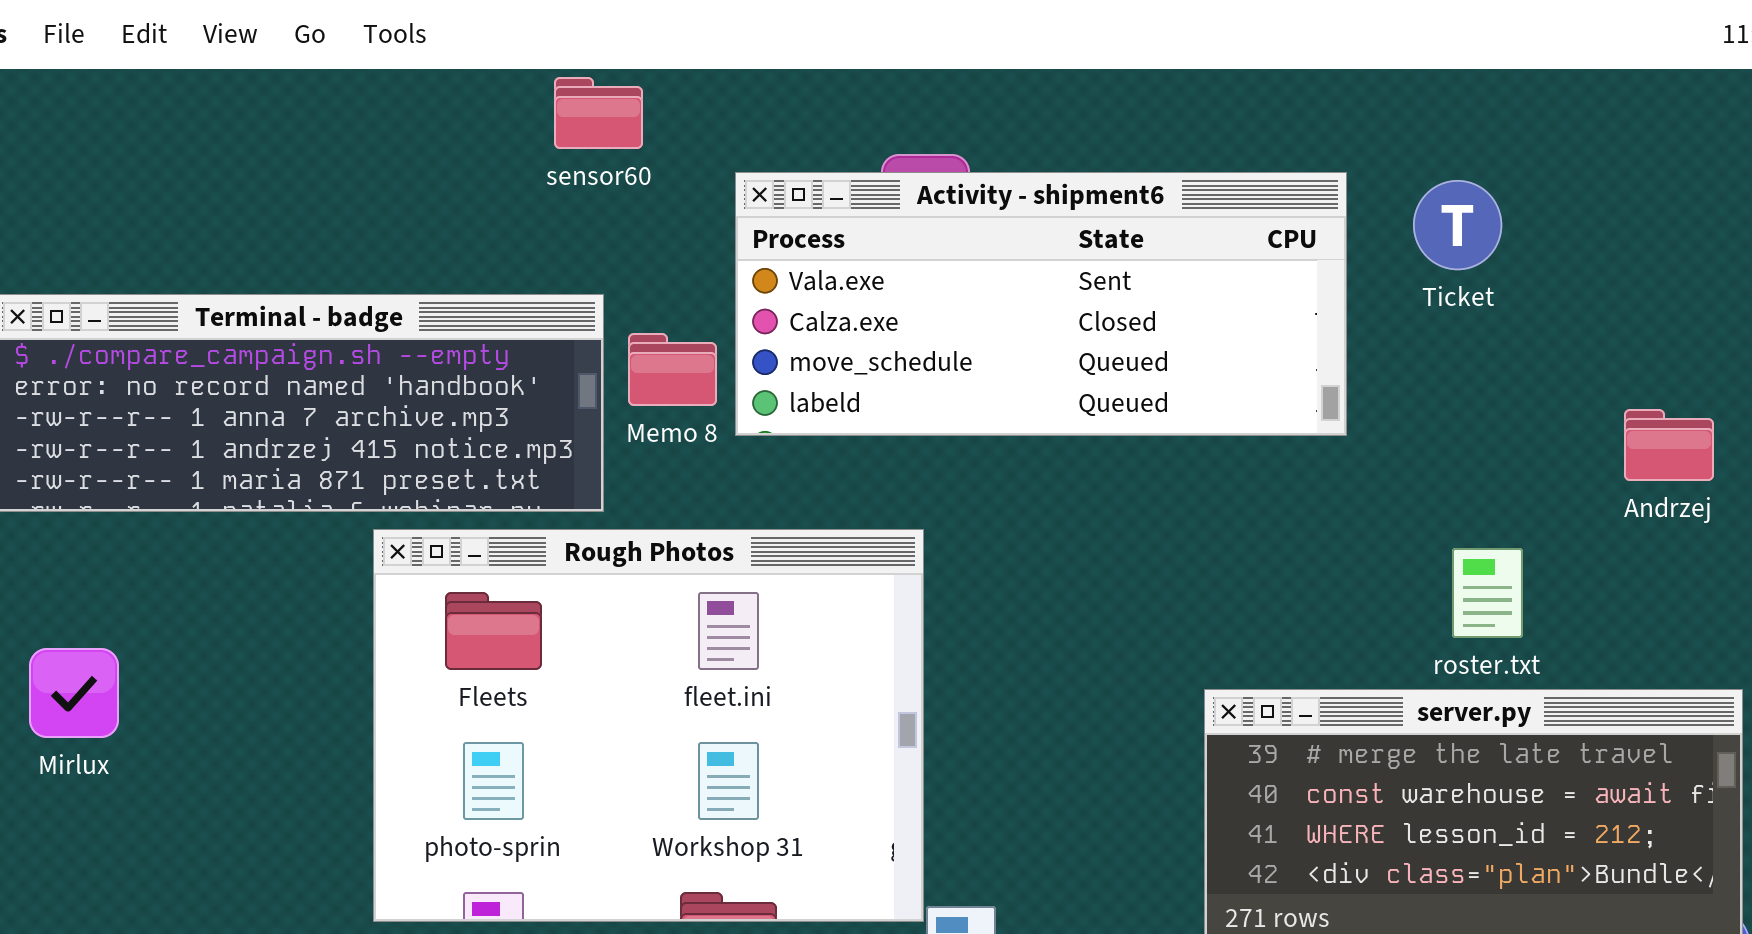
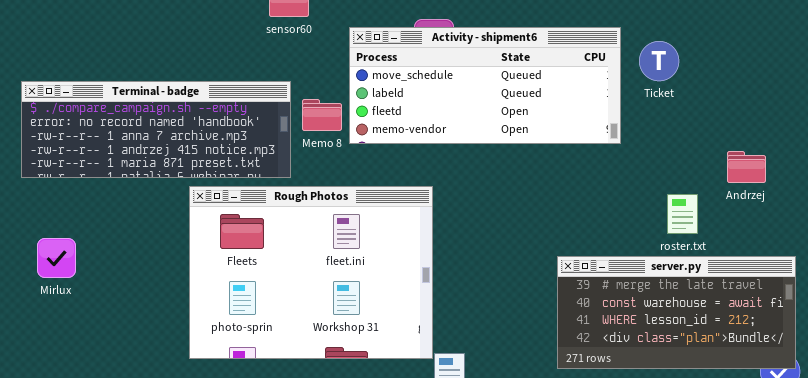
Activity - shipment6: [735,172,1347,436] -> [349,27,621,144], scrolled down 2 rows
Ticket: [1413,180,1502,270] -> [639,41,679,81], moved
Andrzej: [1624,409,1714,481] -> [727,151,766,183], moved

